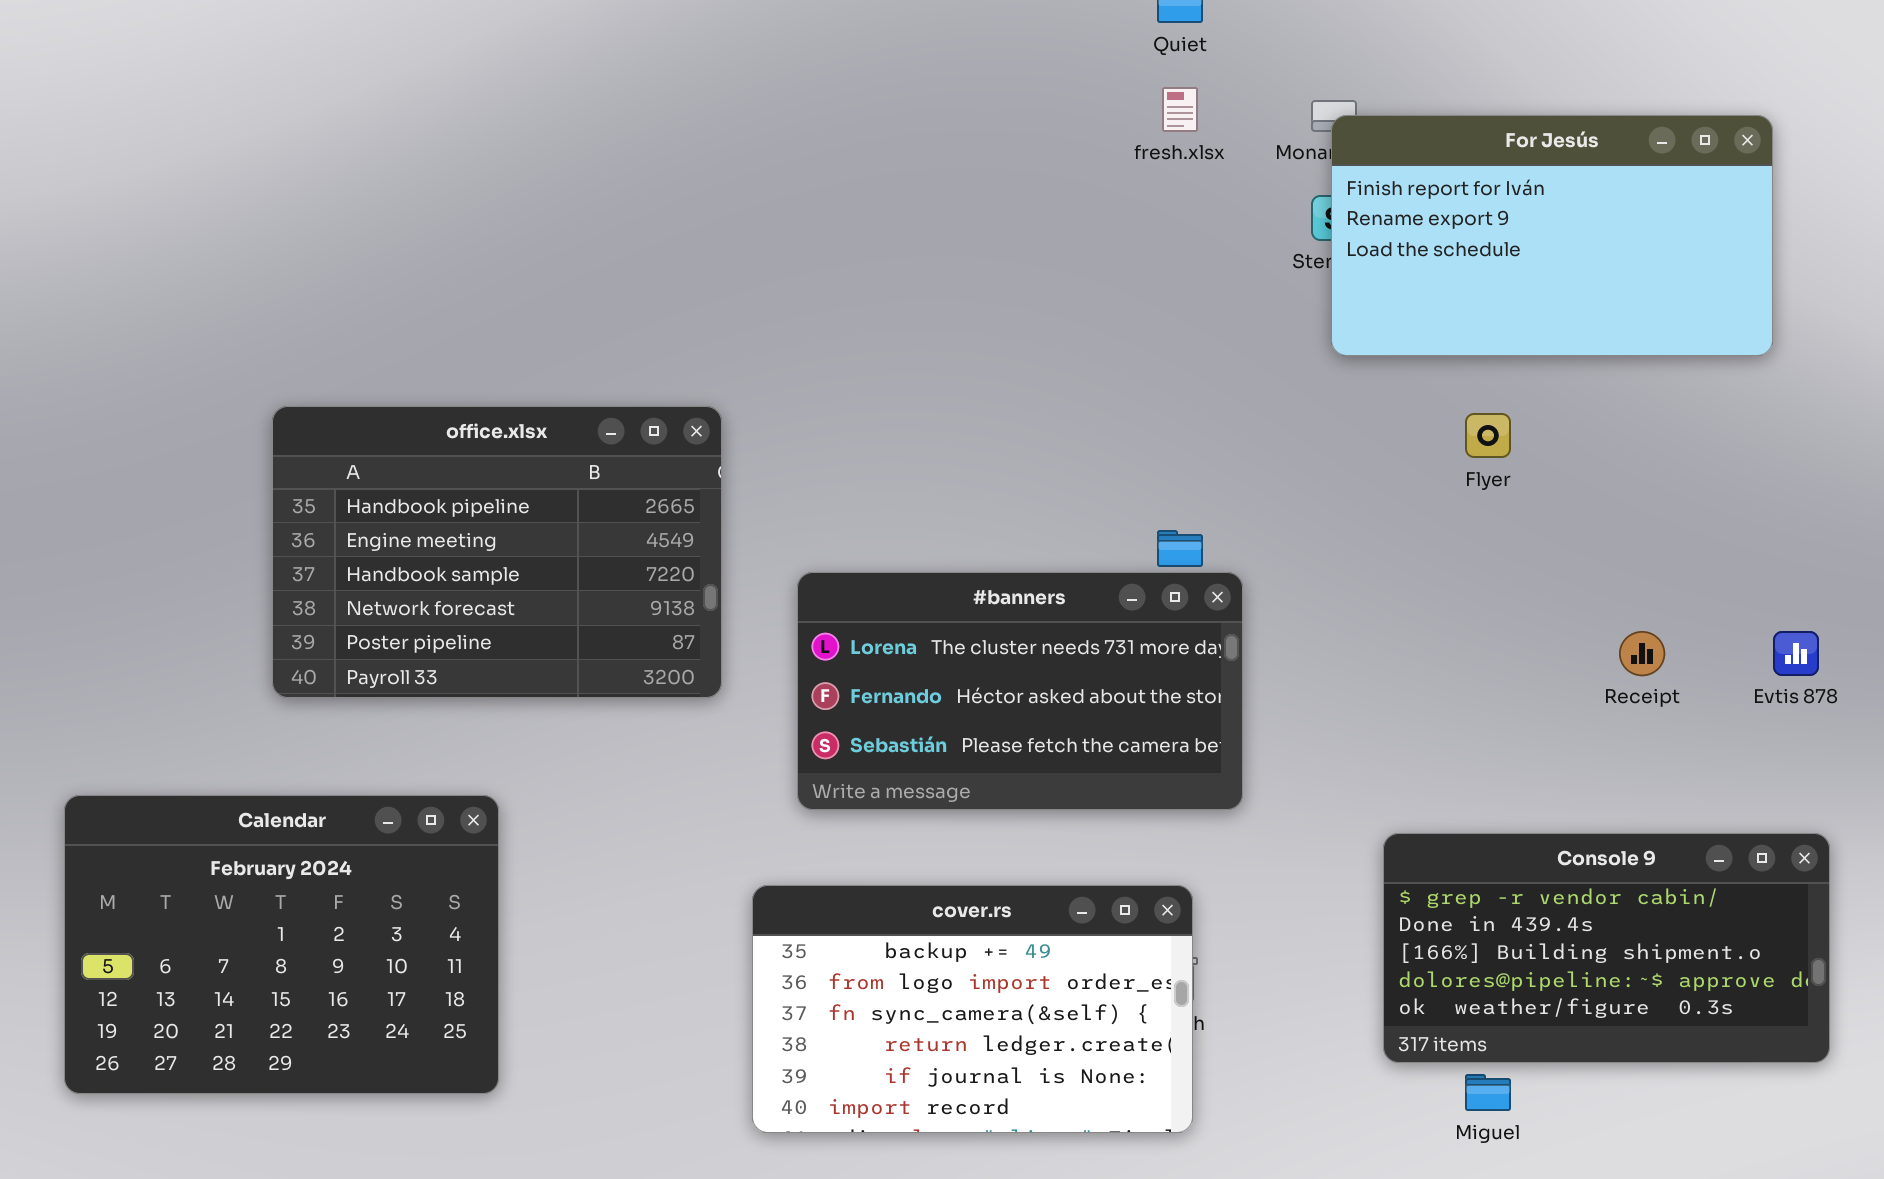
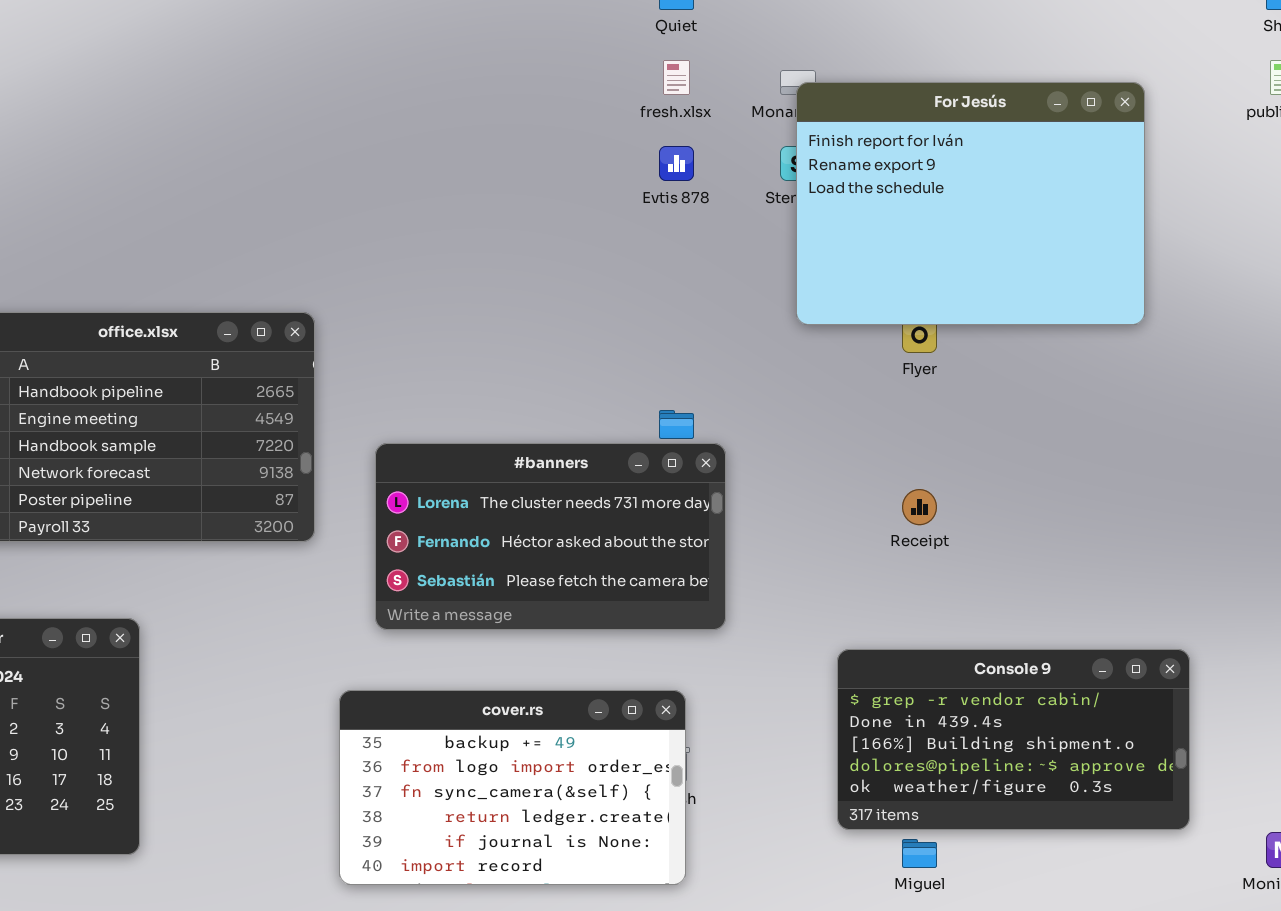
For Jesús: [1331,115,1773,356] -> [796,82,1145,325], resized
Receipt: [1619,631,1665,676] -> [902,489,937,525], moved
Evtis 878: [1773,631,1819,676] -> [659,146,694,181], moved

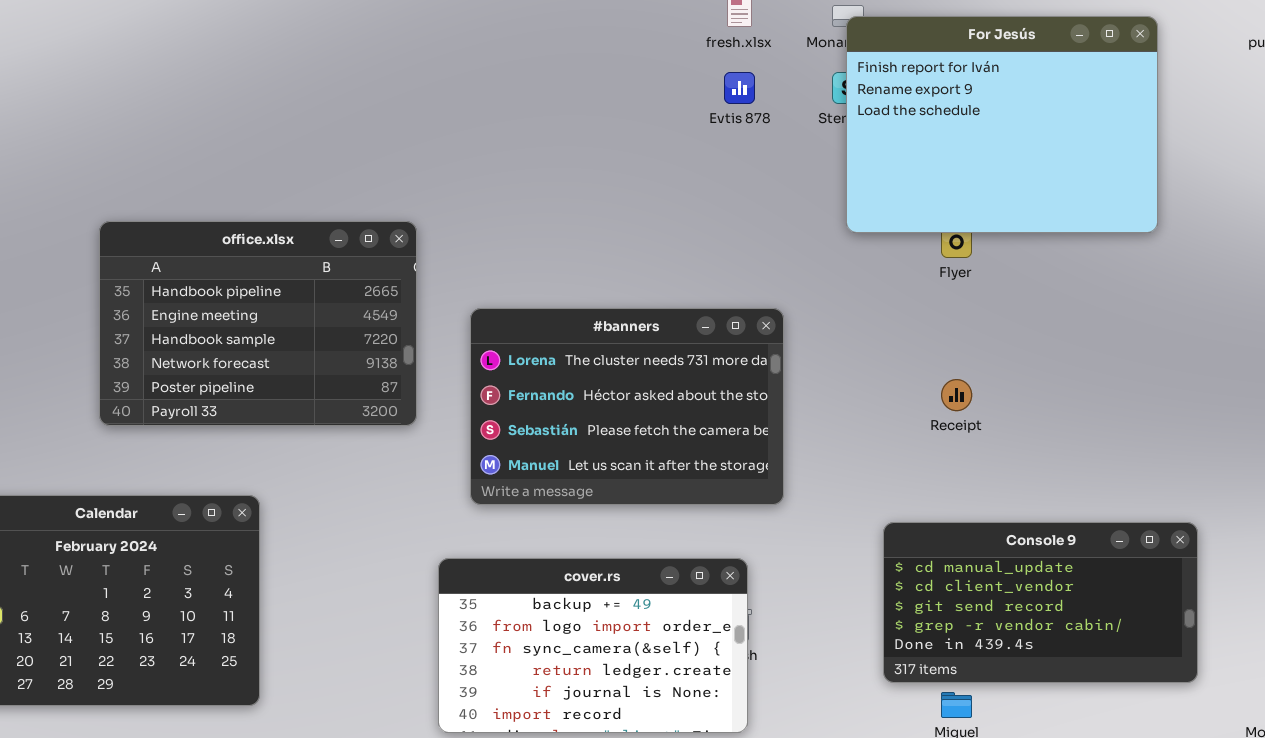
#banners: [375,443,726,630] -> [470,308,784,505], resized
Console 9: [837,649,1190,830] -> [883,522,1198,683], scrolled up 3 rows

